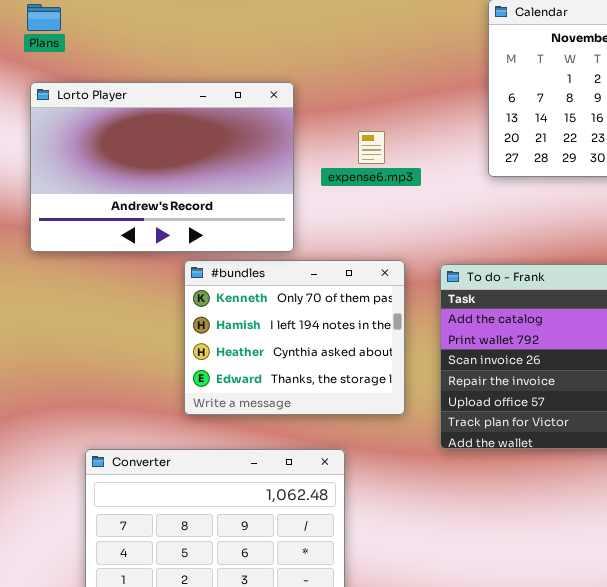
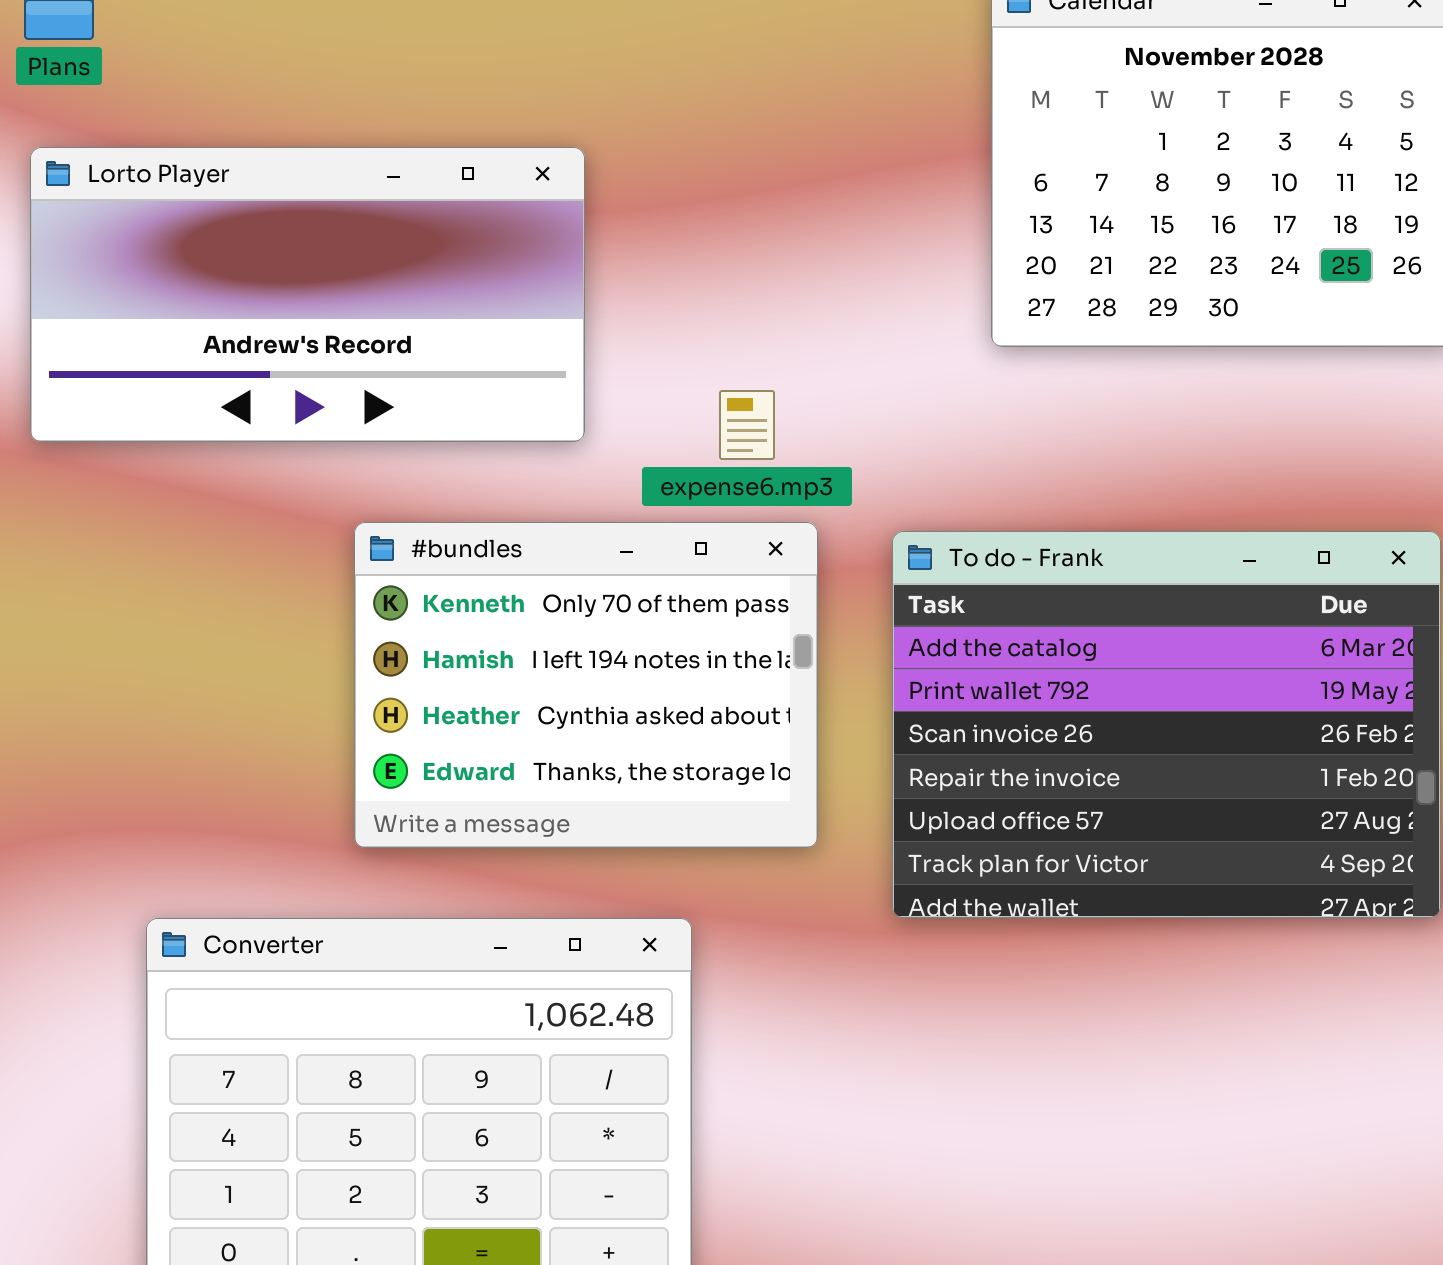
Lorto Player: [30,82,294,252] -> [30,147,585,442], resized
expense6.mp3: [358,131,385,164] -> [719,390,775,460], moved

